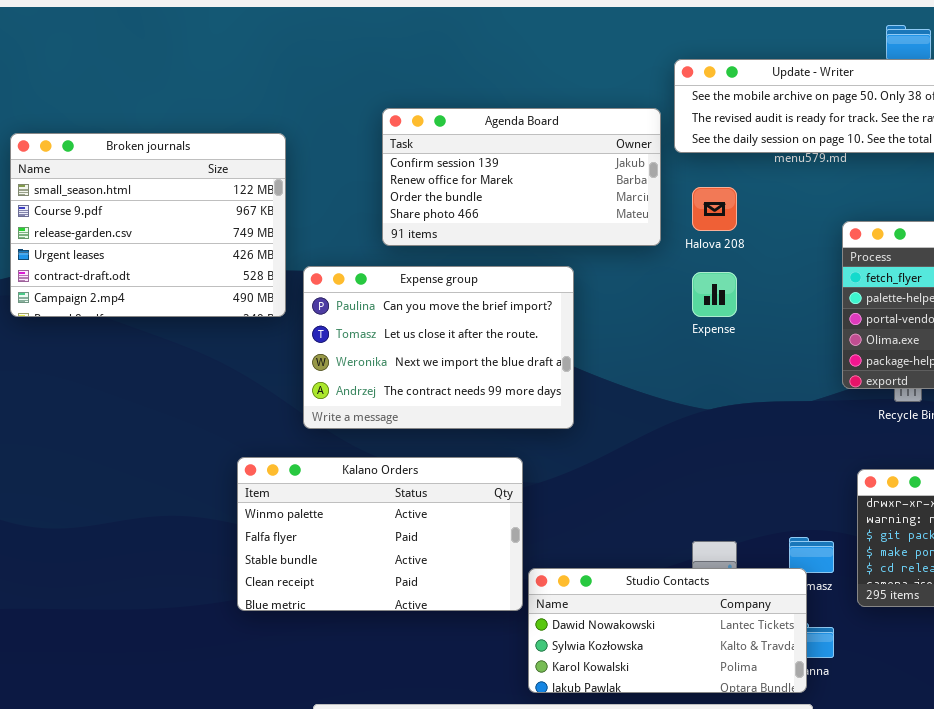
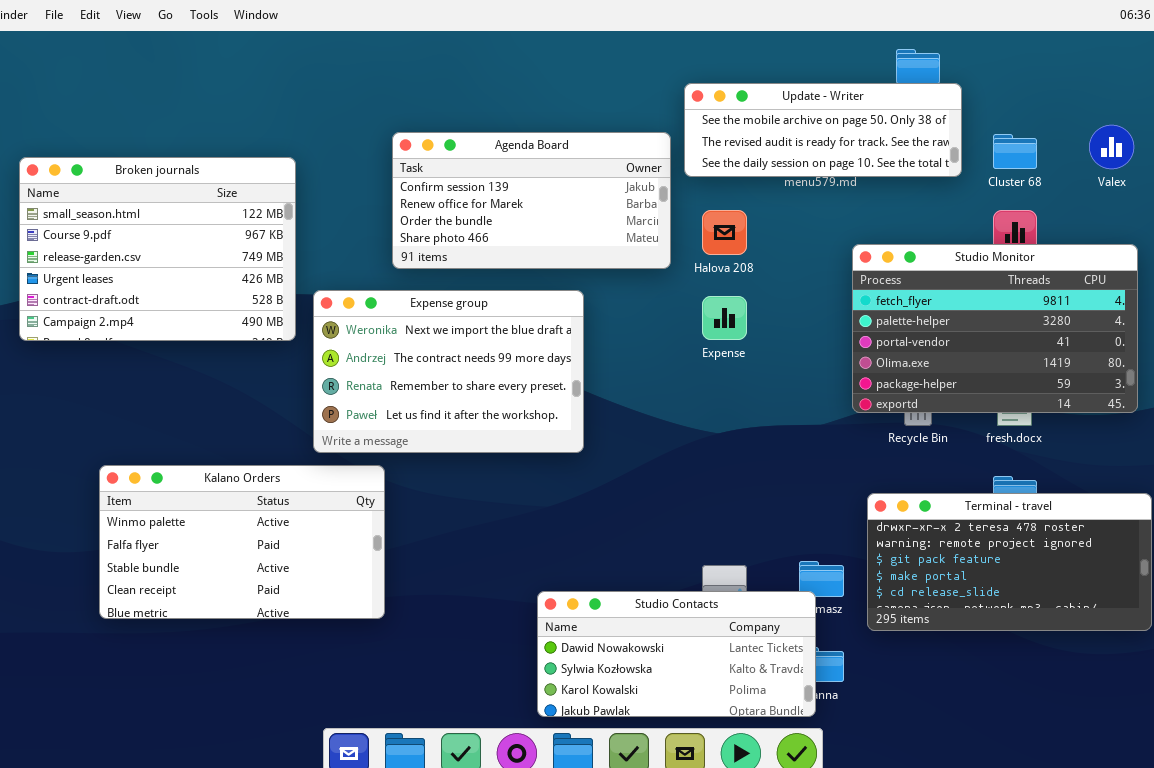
Expense group: [303,266,574,429] -> [313,290,584,453], scrolled down 2 rows
Kalano Orders: [237,457,523,611] -> [99,465,385,619], moved

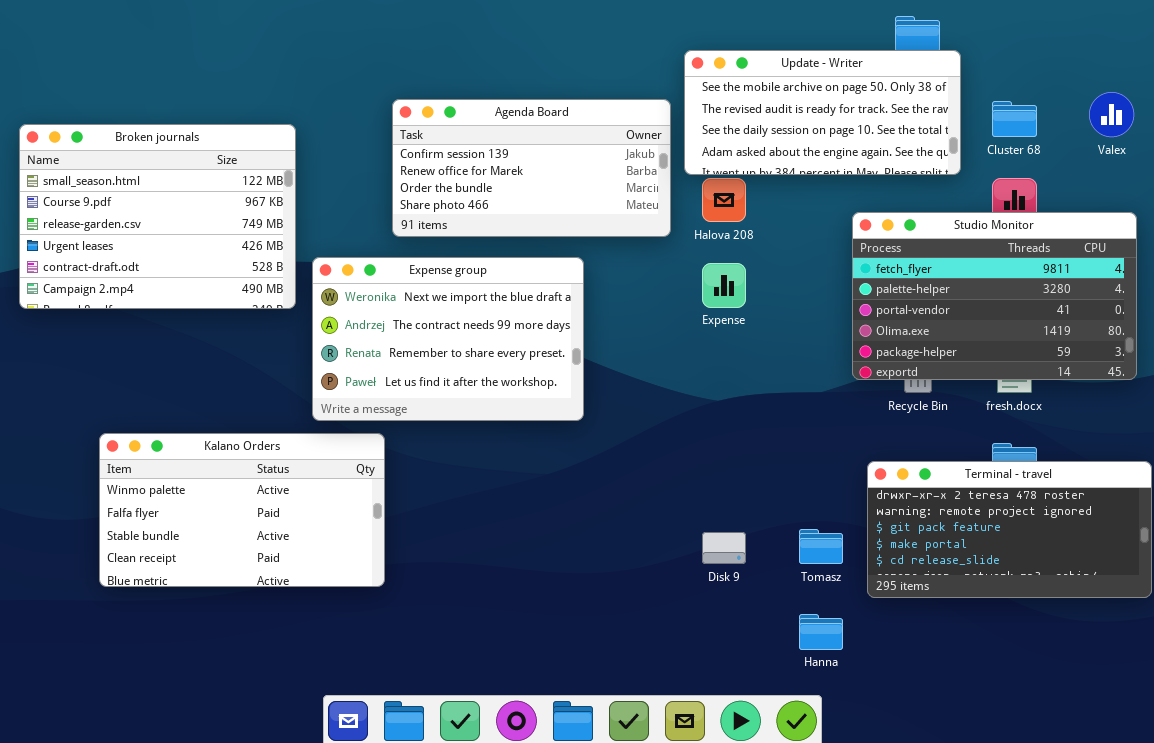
Update - Writer: [684,83,962,177] -> [684,50,961,175], resized
Studio Contacts: [537,591,816,717] -> none, closed

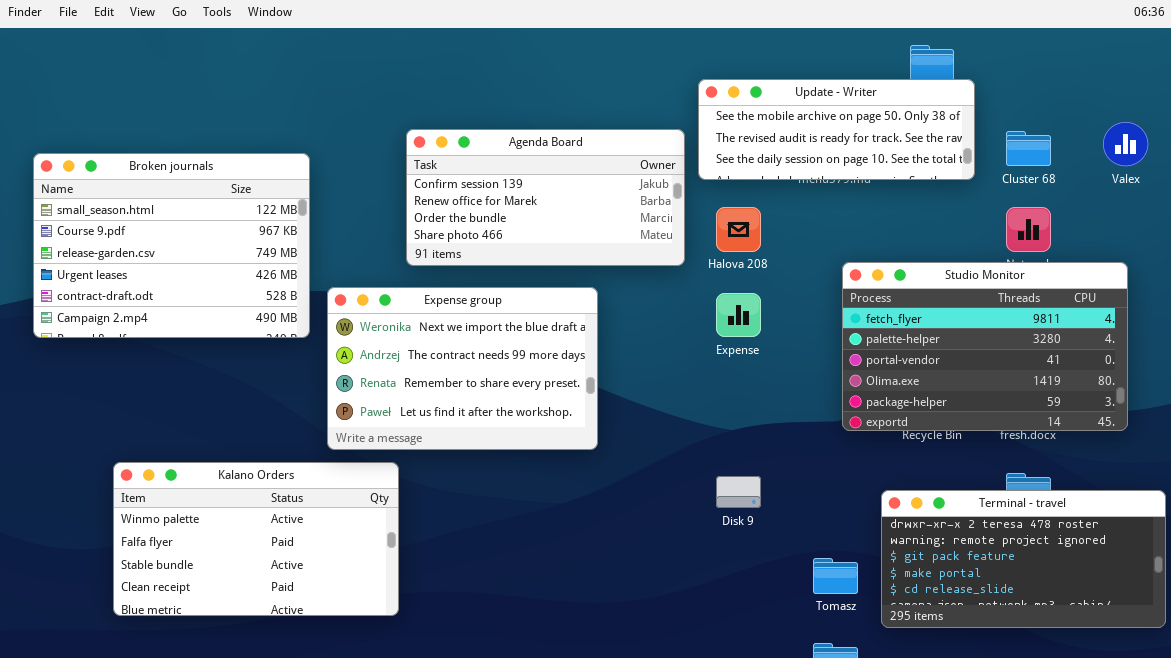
Update - Writer: [684,50,961,175] -> [698,79,975,180], resized
Studio Monitor: [852,212,1137,380] -> [842,262,1128,431], moved
Disk 9: [702,532,746,564] -> [716,476,761,508], moved

